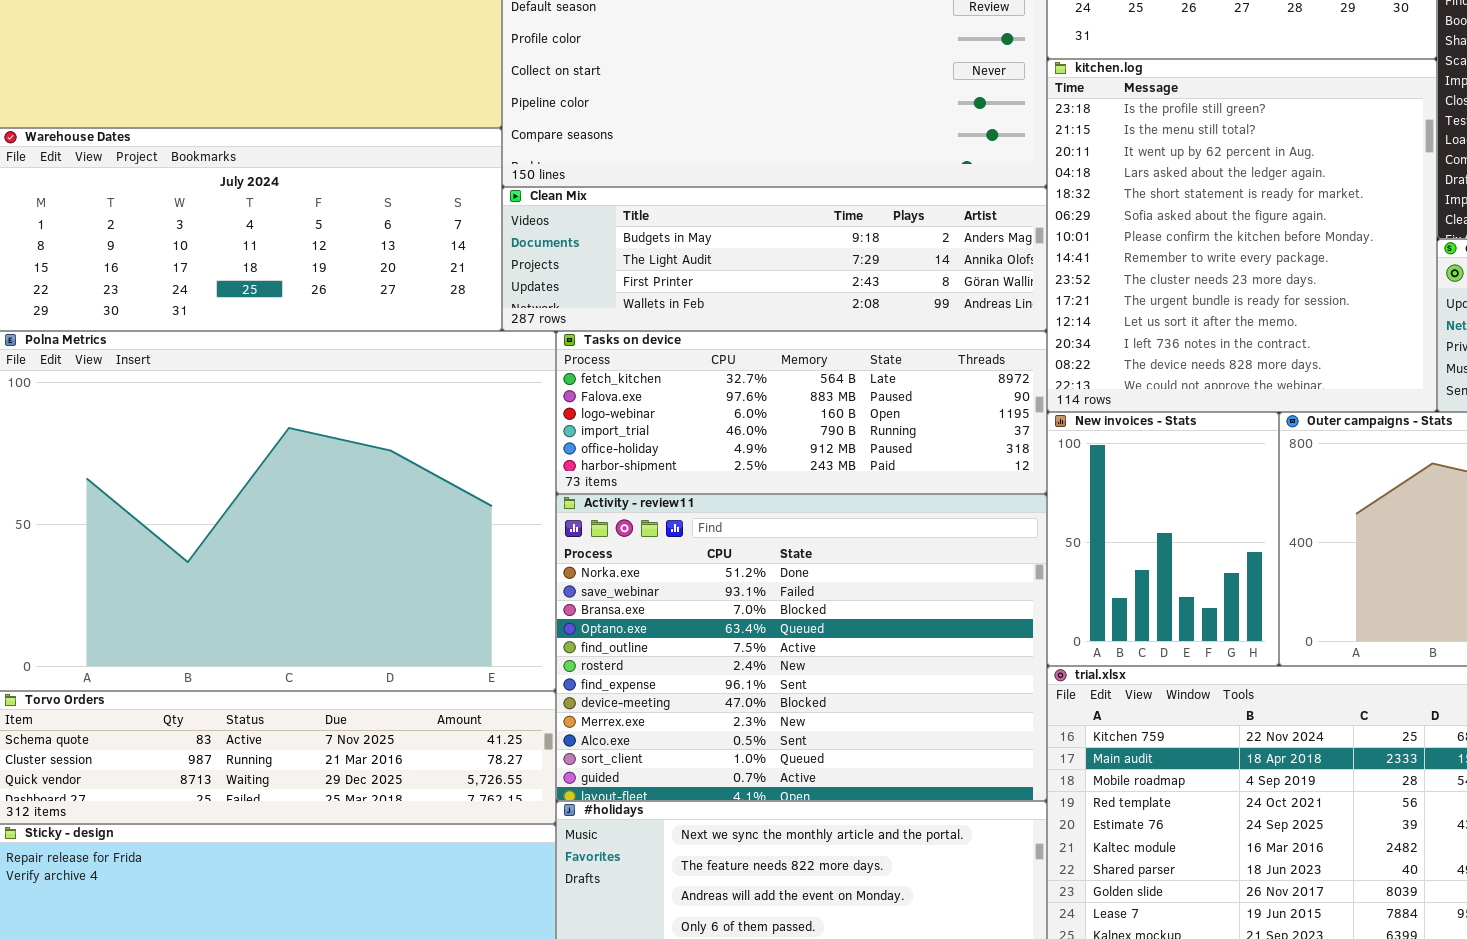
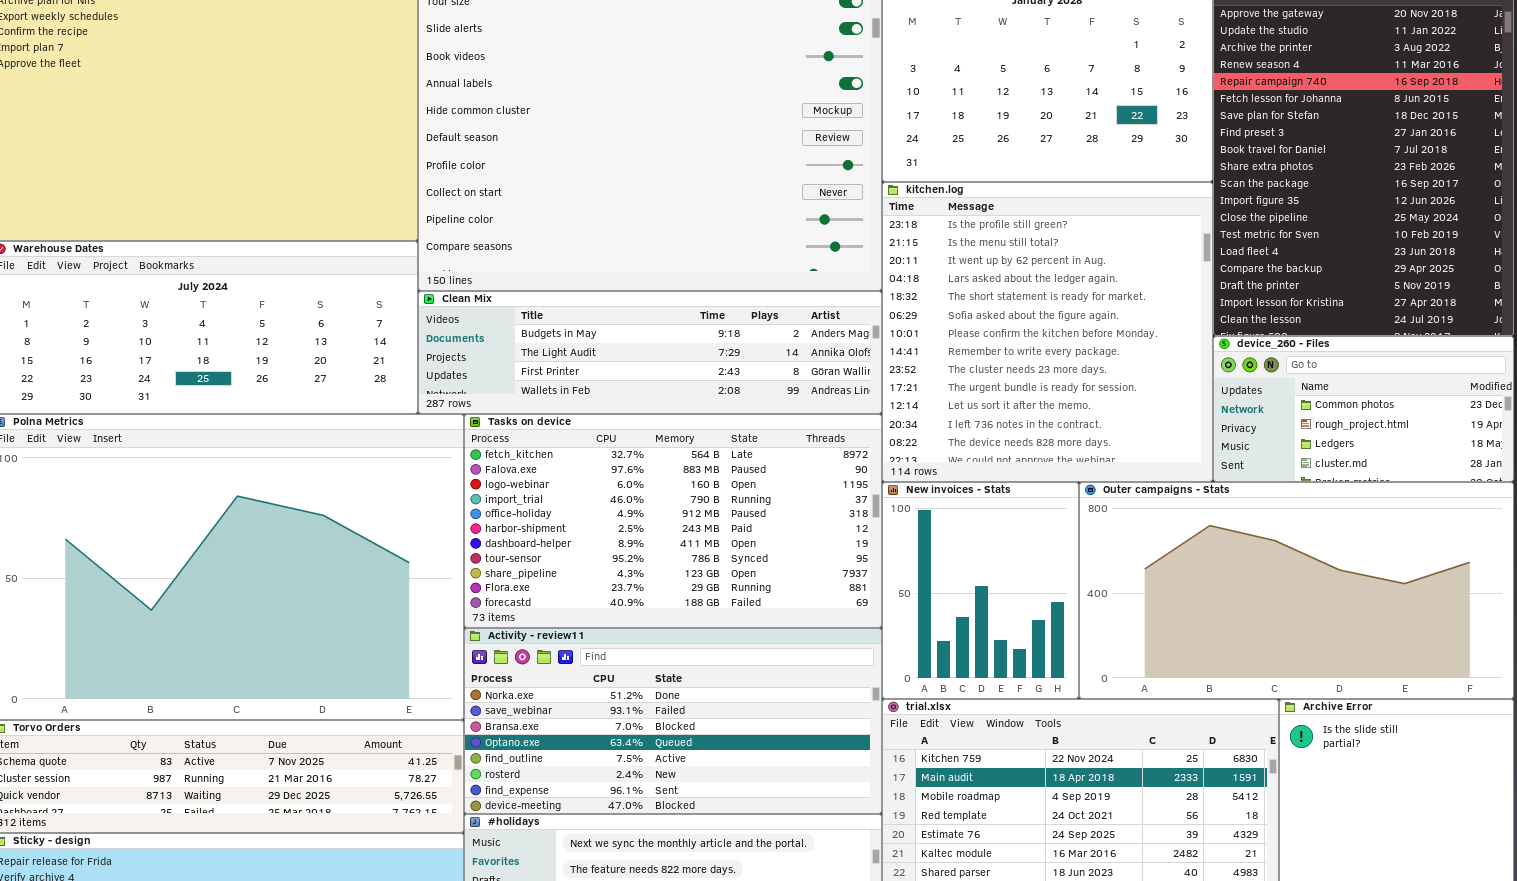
Tasks on device: [556,331,1047,494] -> [464,414,882,628], resized
Activity - review11: [556,494,1047,801] -> [464,628,882,814], resized

